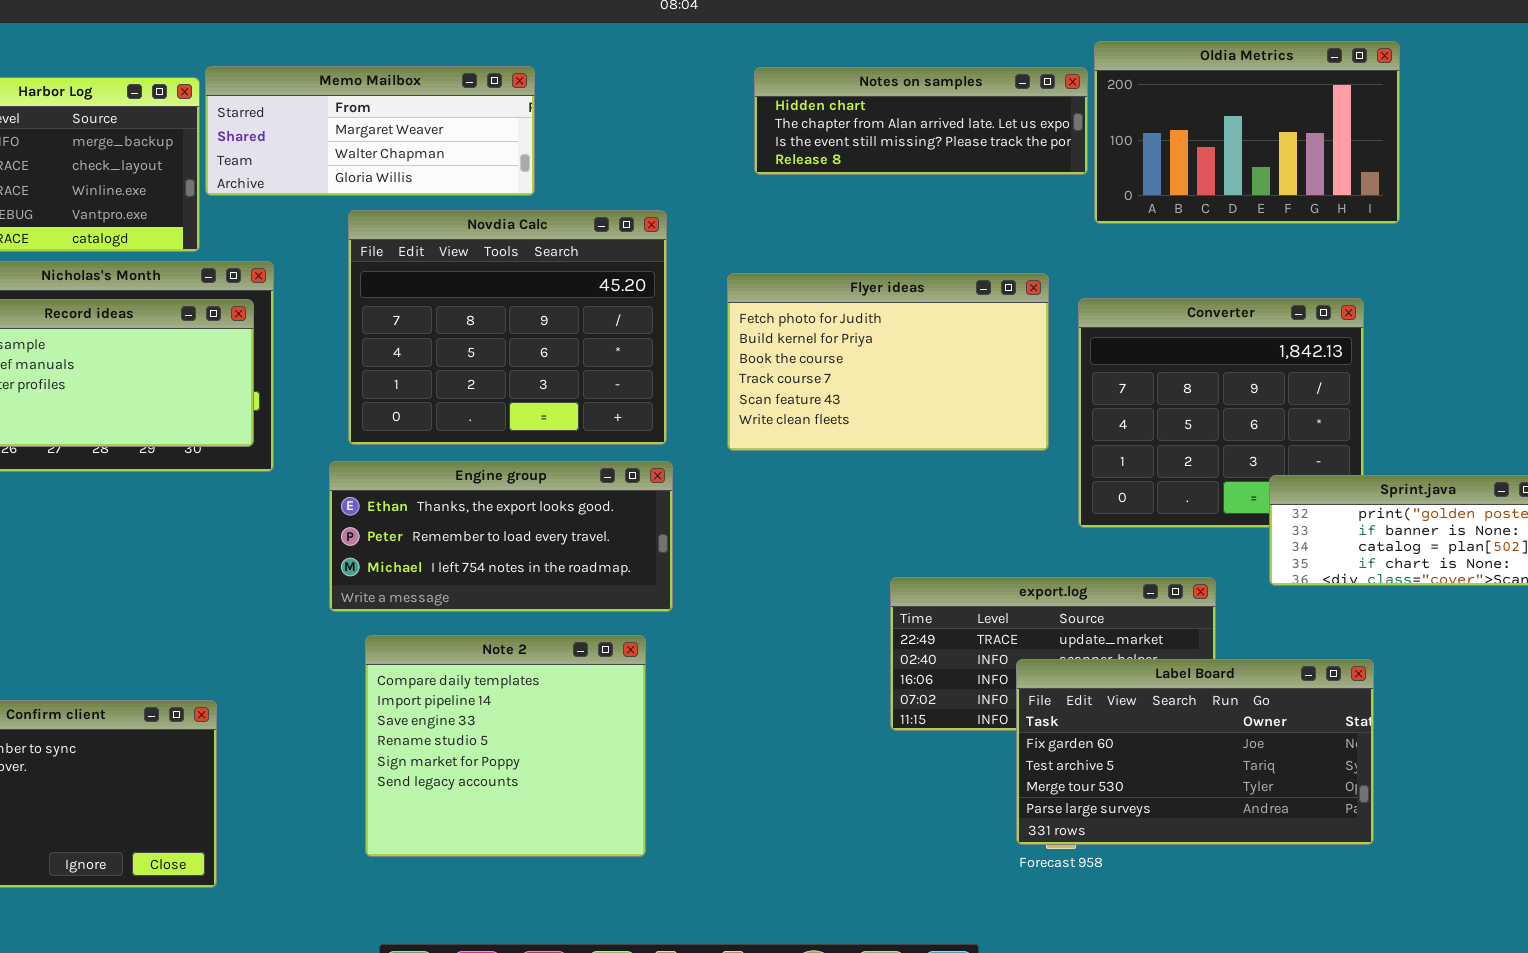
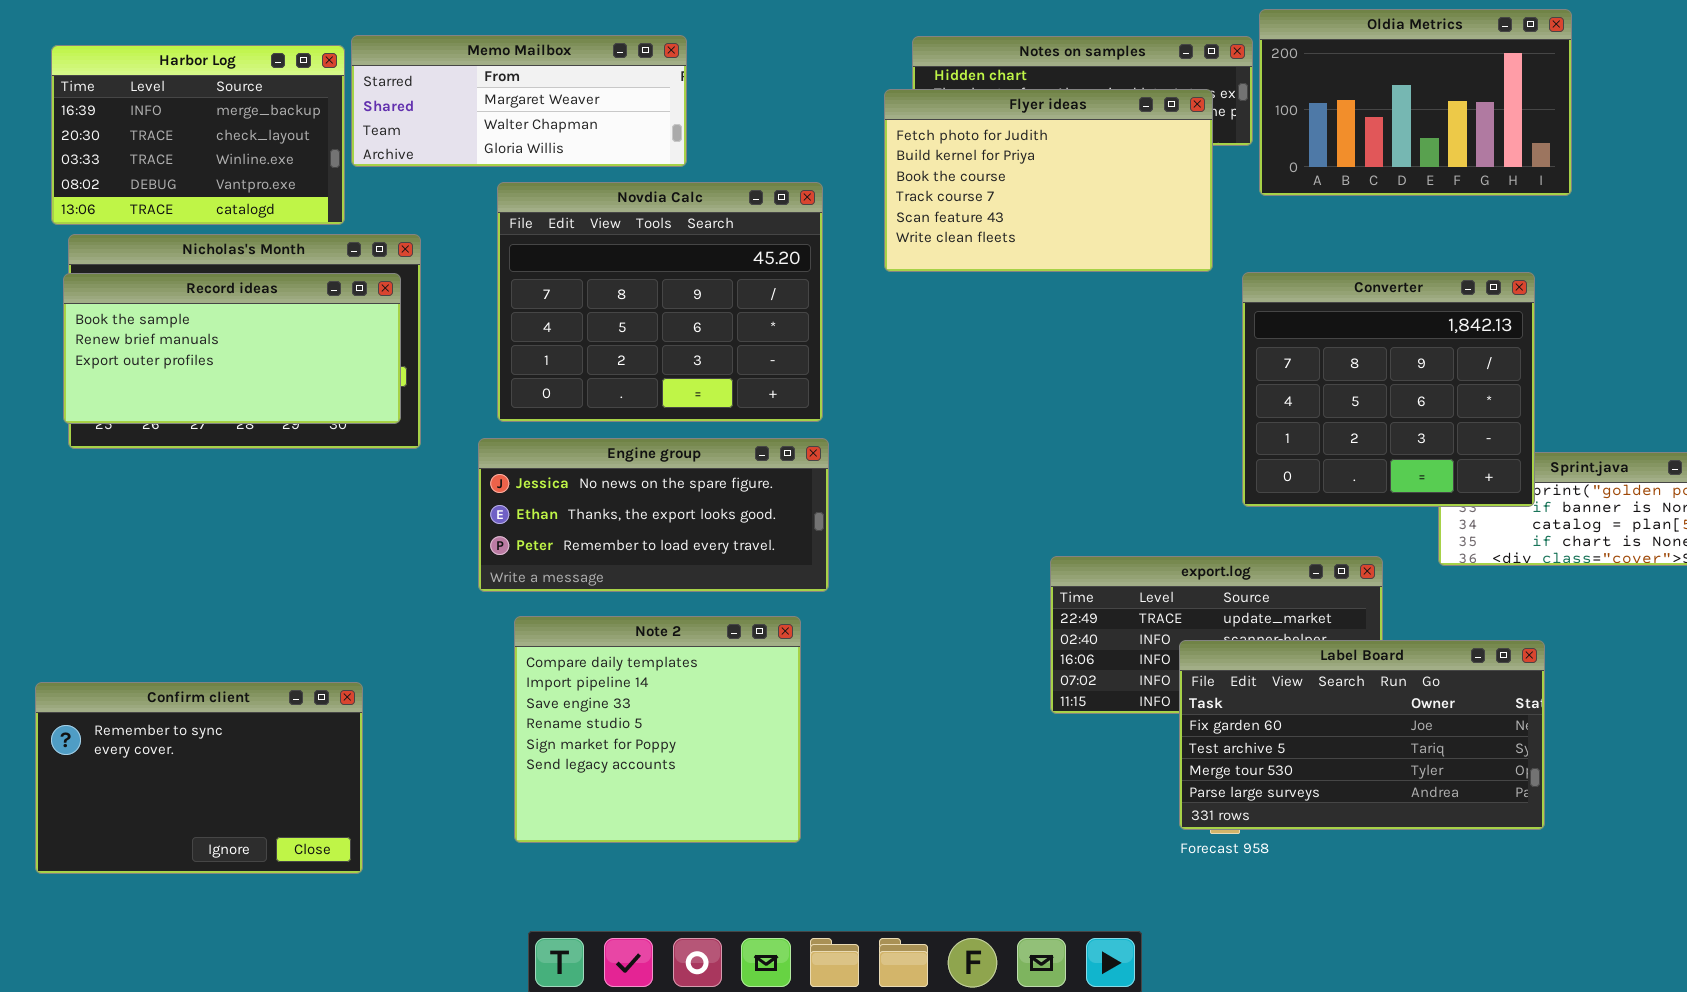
Flyer ideas: [727,273,1049,451] -> [884,89,1213,272], moved
Converter: [1078,298,1364,528] -> [1242,272,1535,507], raised
Engine group: [329,461,673,612] -> [478,438,829,592], scrolled up 1 row

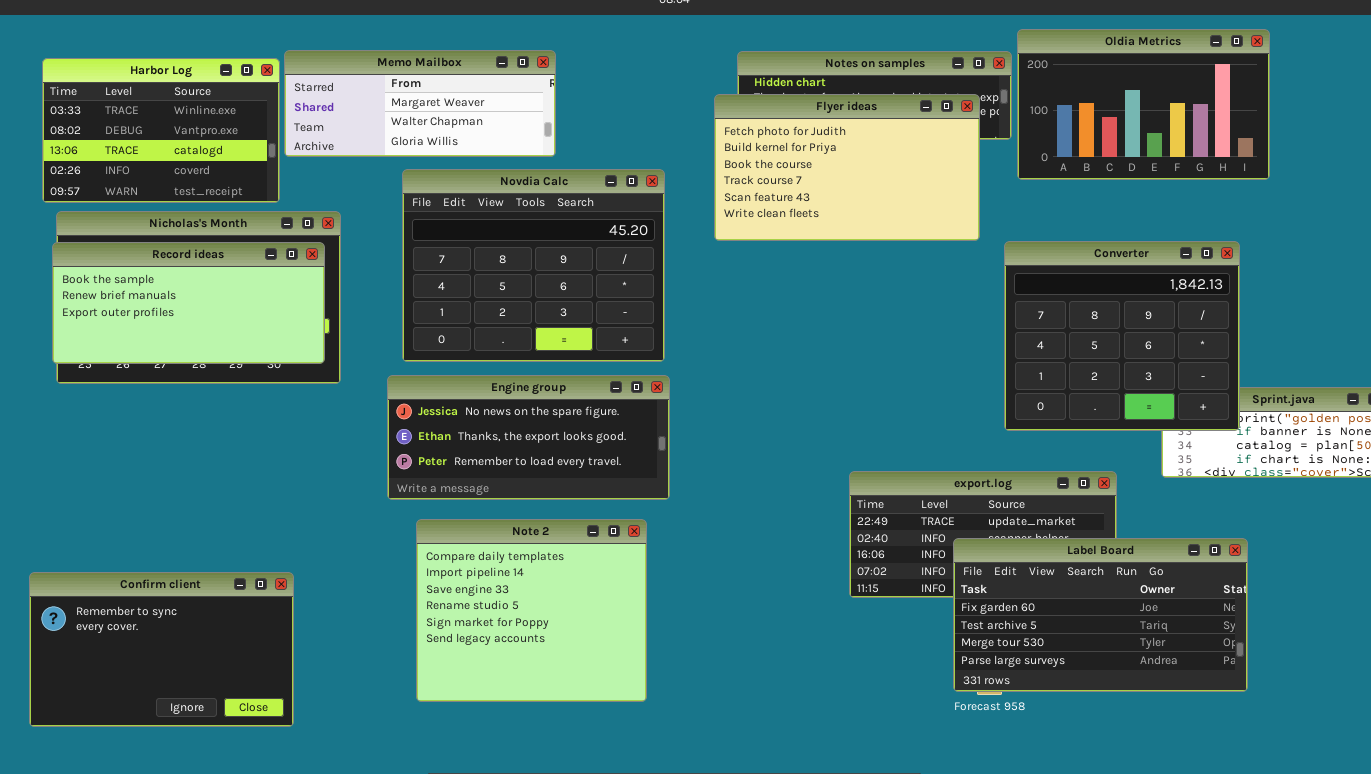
Harbor Log: [51,45,345,225] -> [42,58,280,203], scrolled down 2 rows

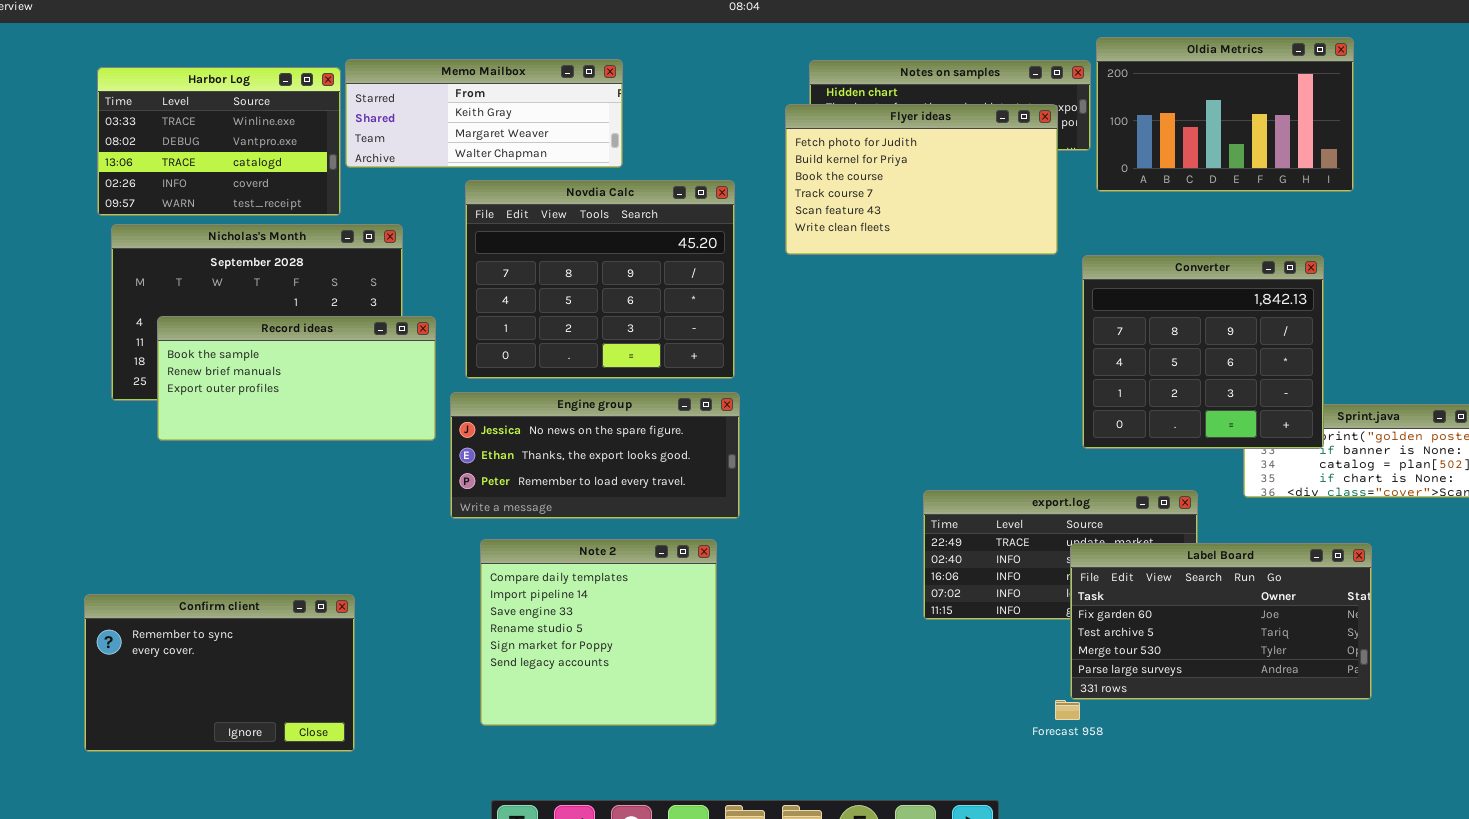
Memo Mailbox: [284,50,556,157] -> [345,59,623,168], scrolled up 1 row
Record ideas: [52,242,325,364] -> [157,316,436,441], moved
Label Board: [953,538,1248,692] -> [1070,543,1372,700], moved

